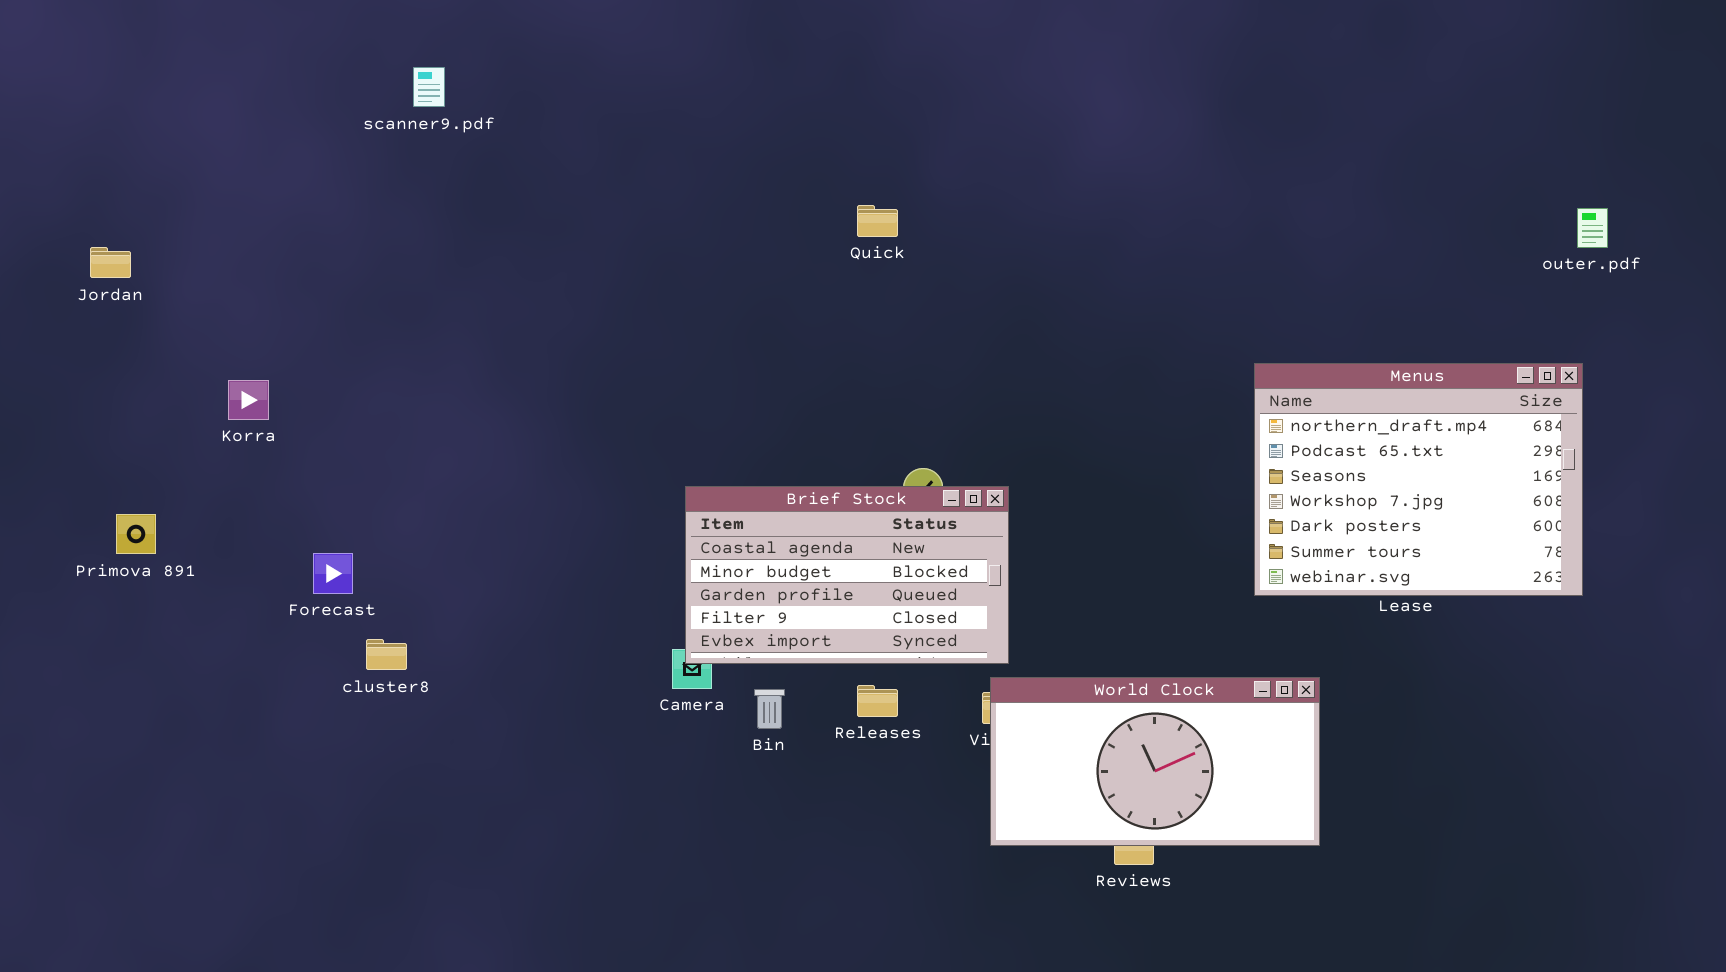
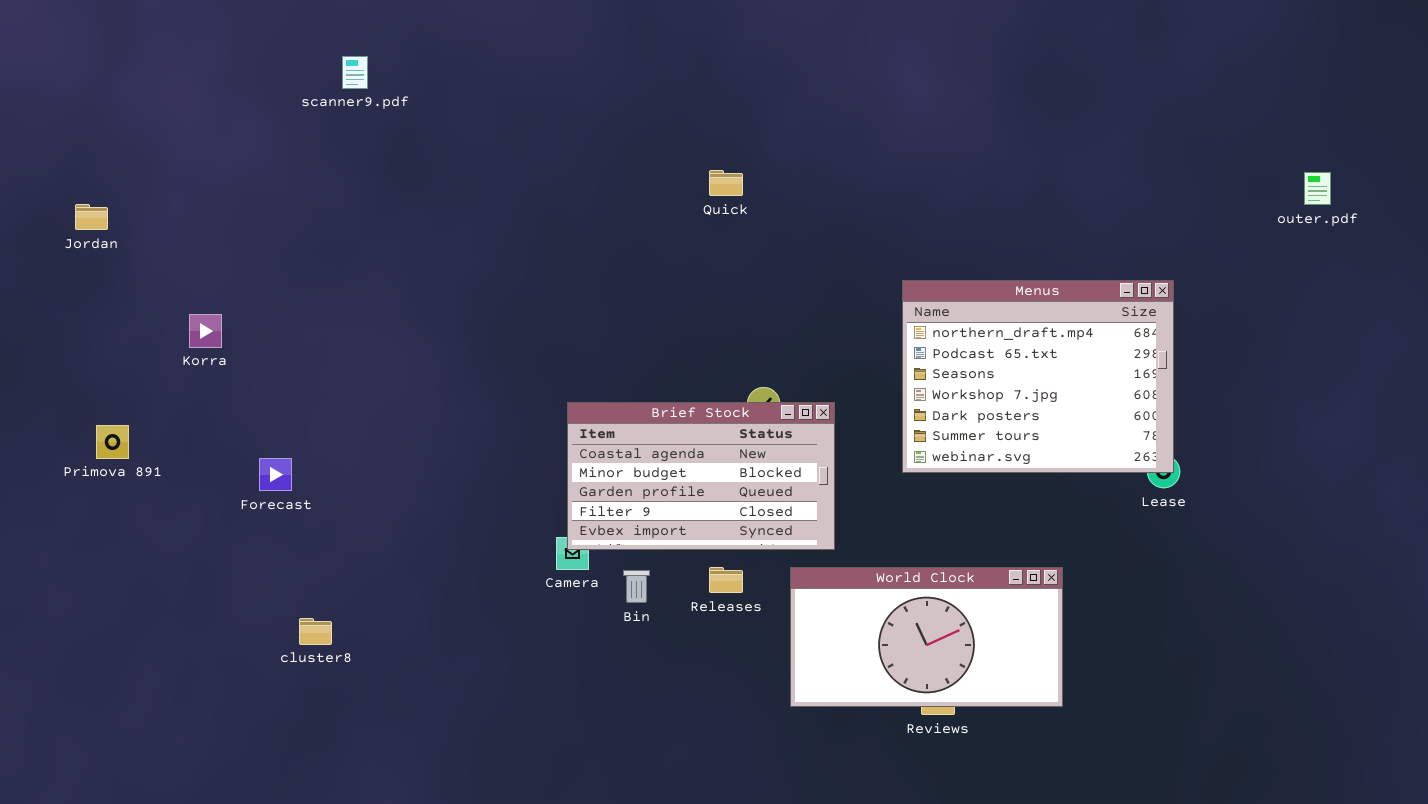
Menus: [1254,363,1583,596] -> [902,280,1174,473], moved
cluster8: [366,639,407,670] -> [299,618,332,645], moved
World Clock: [990,677,1320,846] -> [790,567,1063,707], moved

